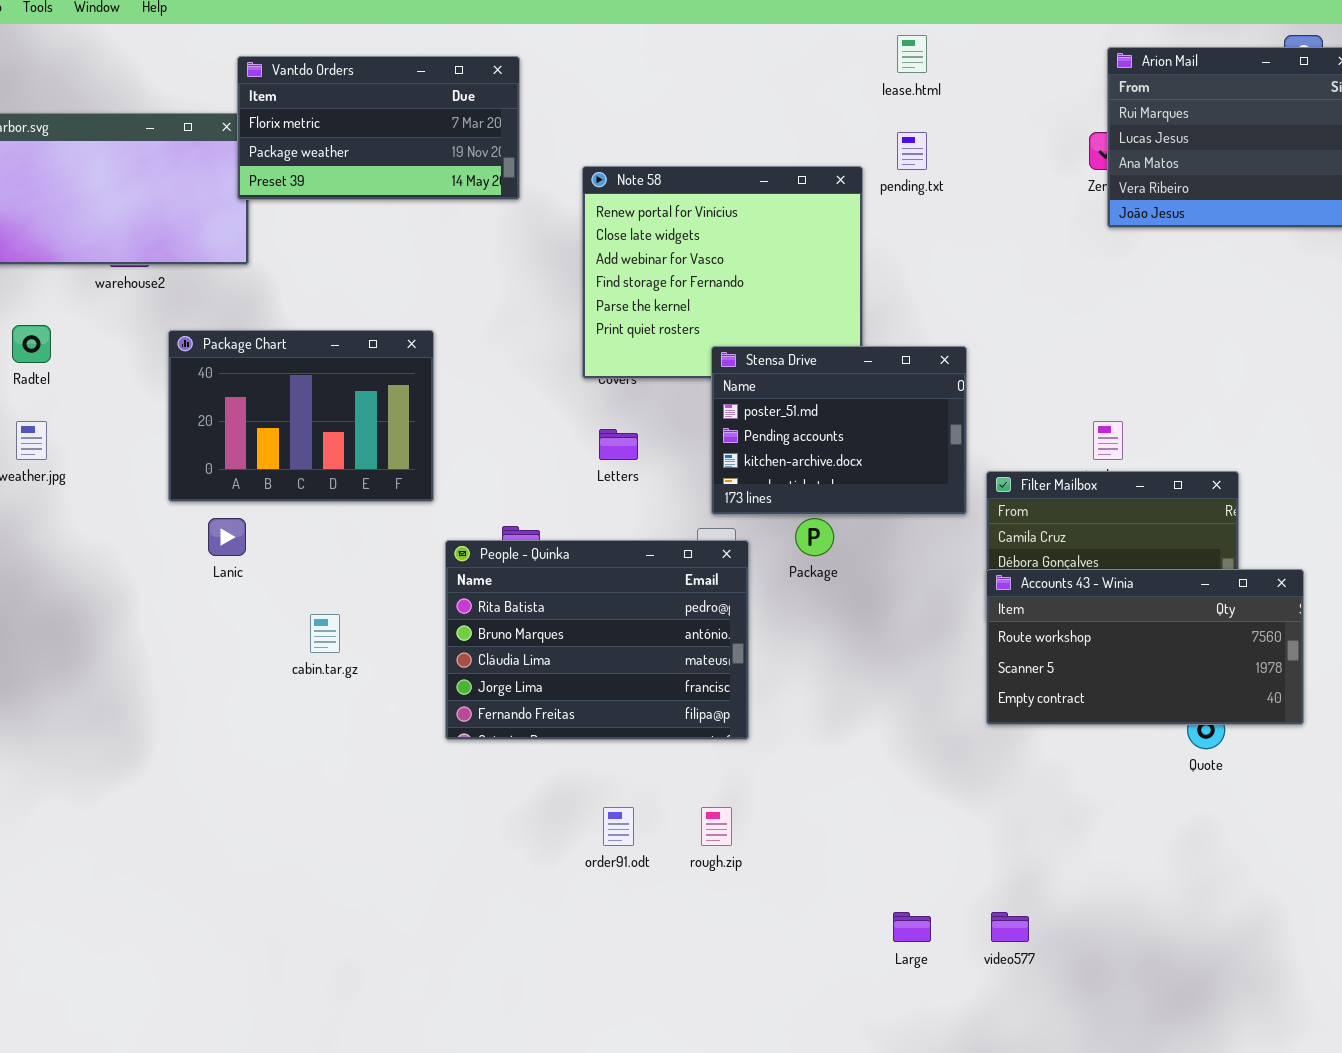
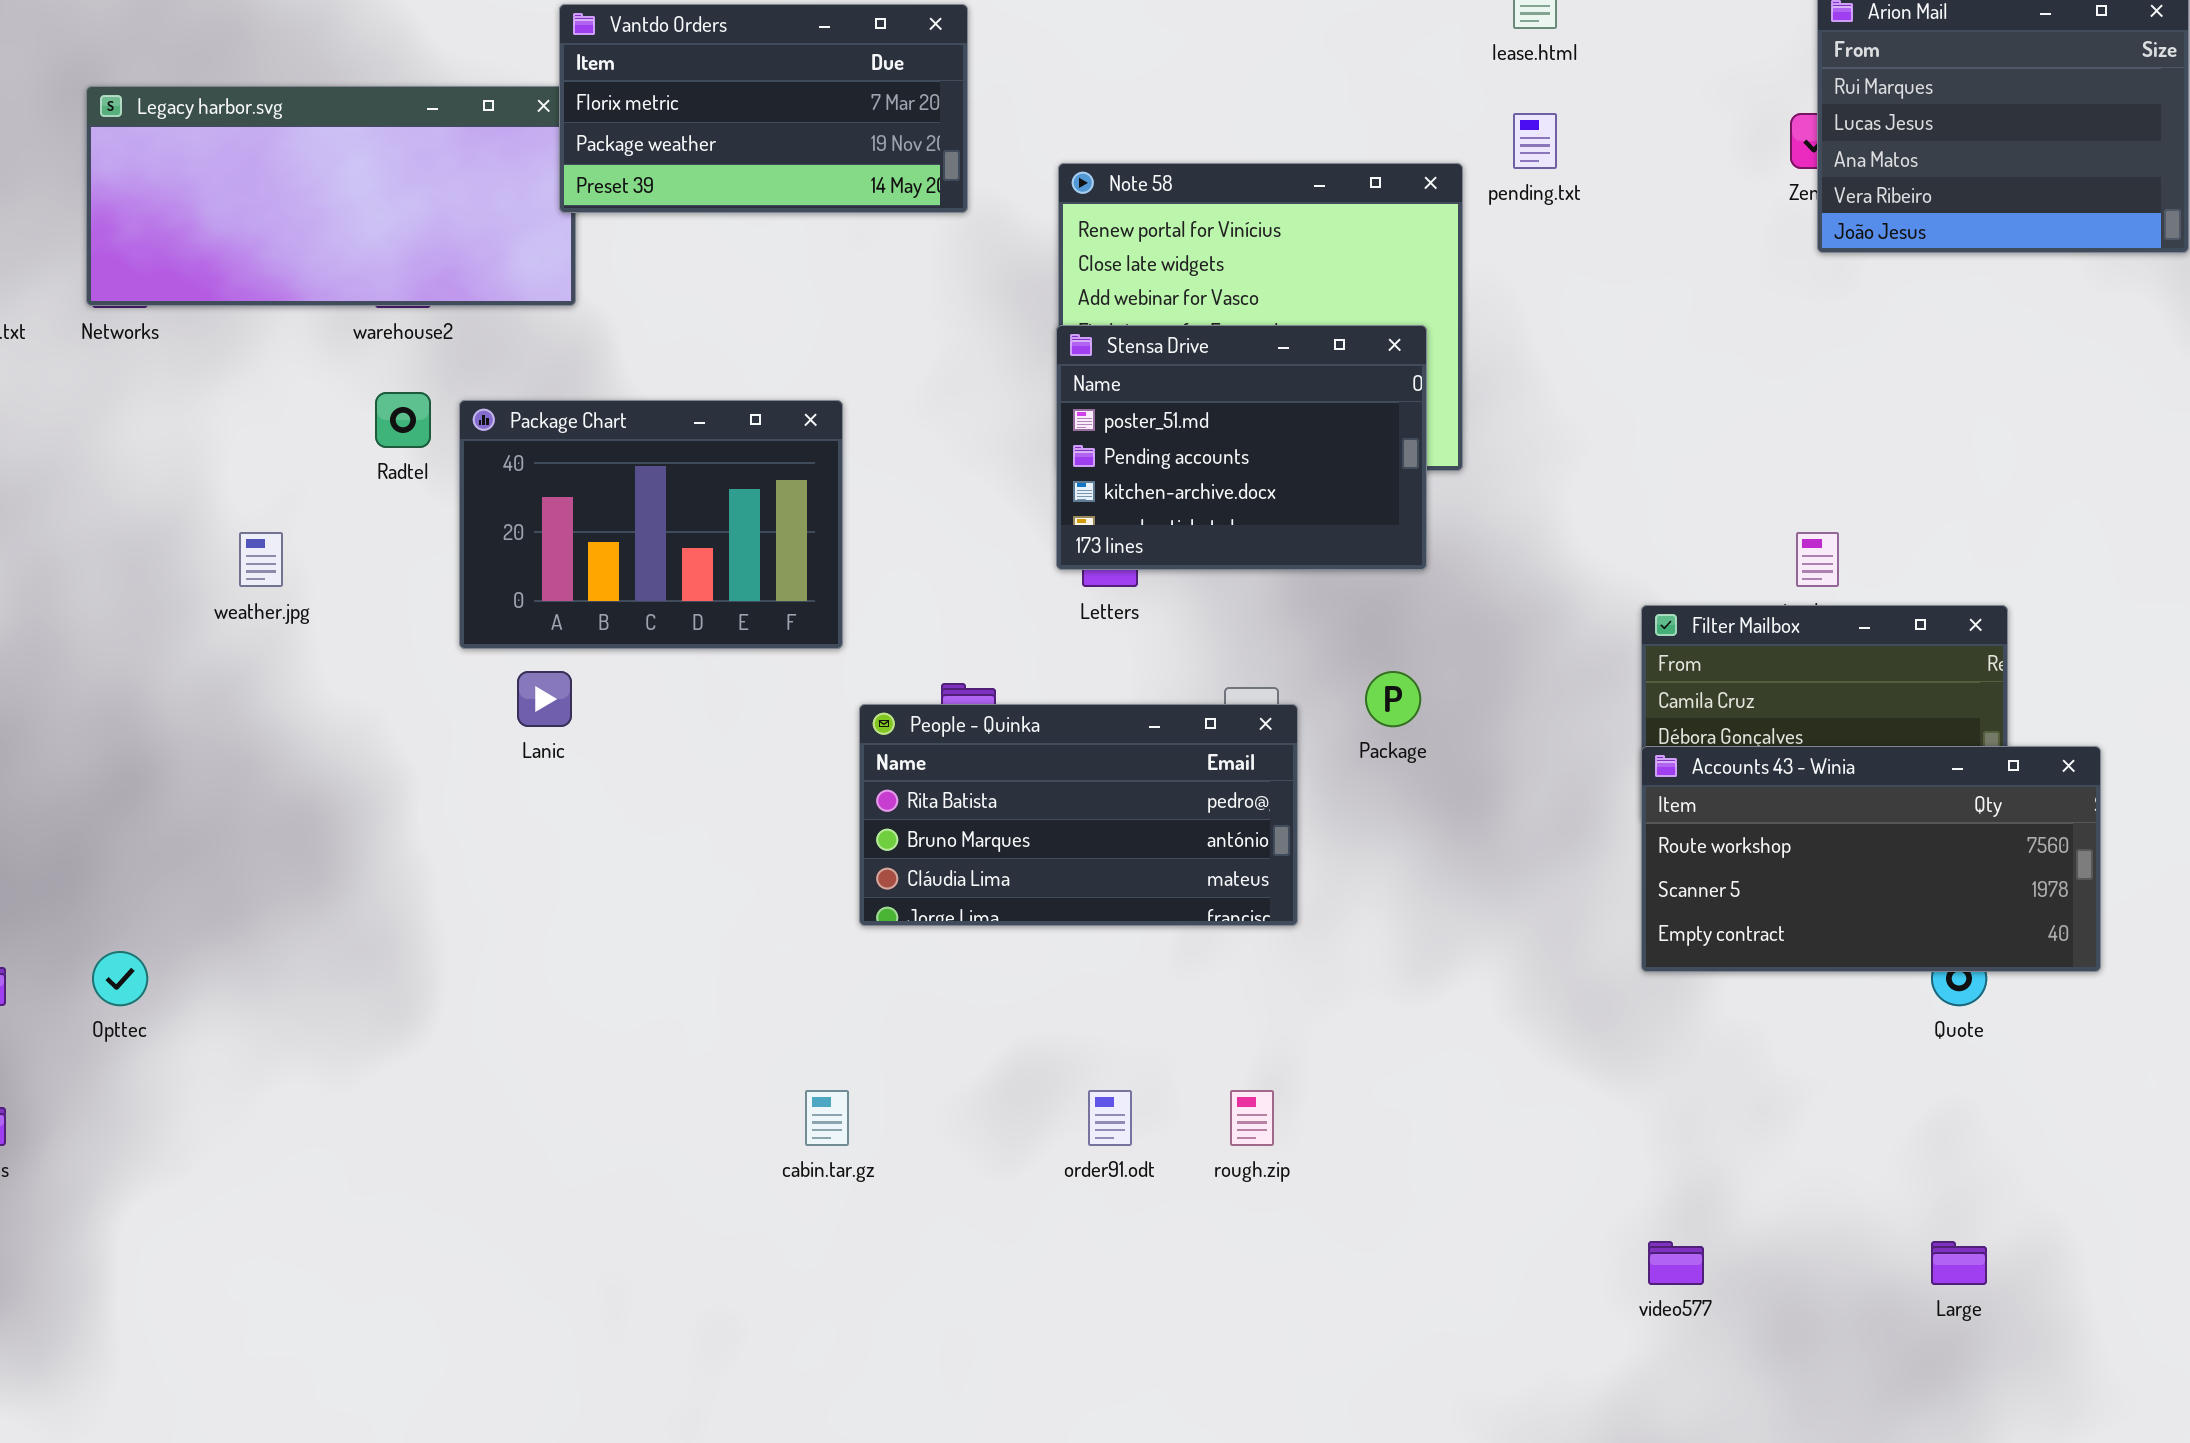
Radtel: [12,325,51,363] -> [375,392,431,448], moved
Stensa Drive: [711,346,967,515] -> [1056,325,1427,570], moved
People - Quinka: [445,540,749,740] -> [859,704,1298,926], resized
cabin.tar.gz: [310,614,340,653] -> [805,1090,849,1146], moved
Large: [893,912,931,942] -> [1931,1241,1987,1285], moved

